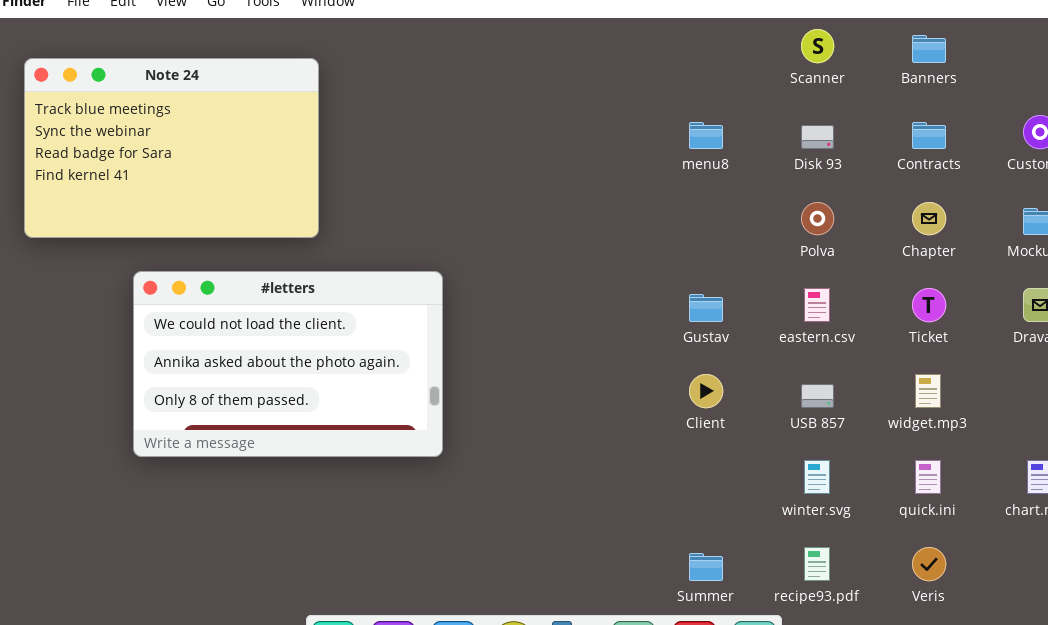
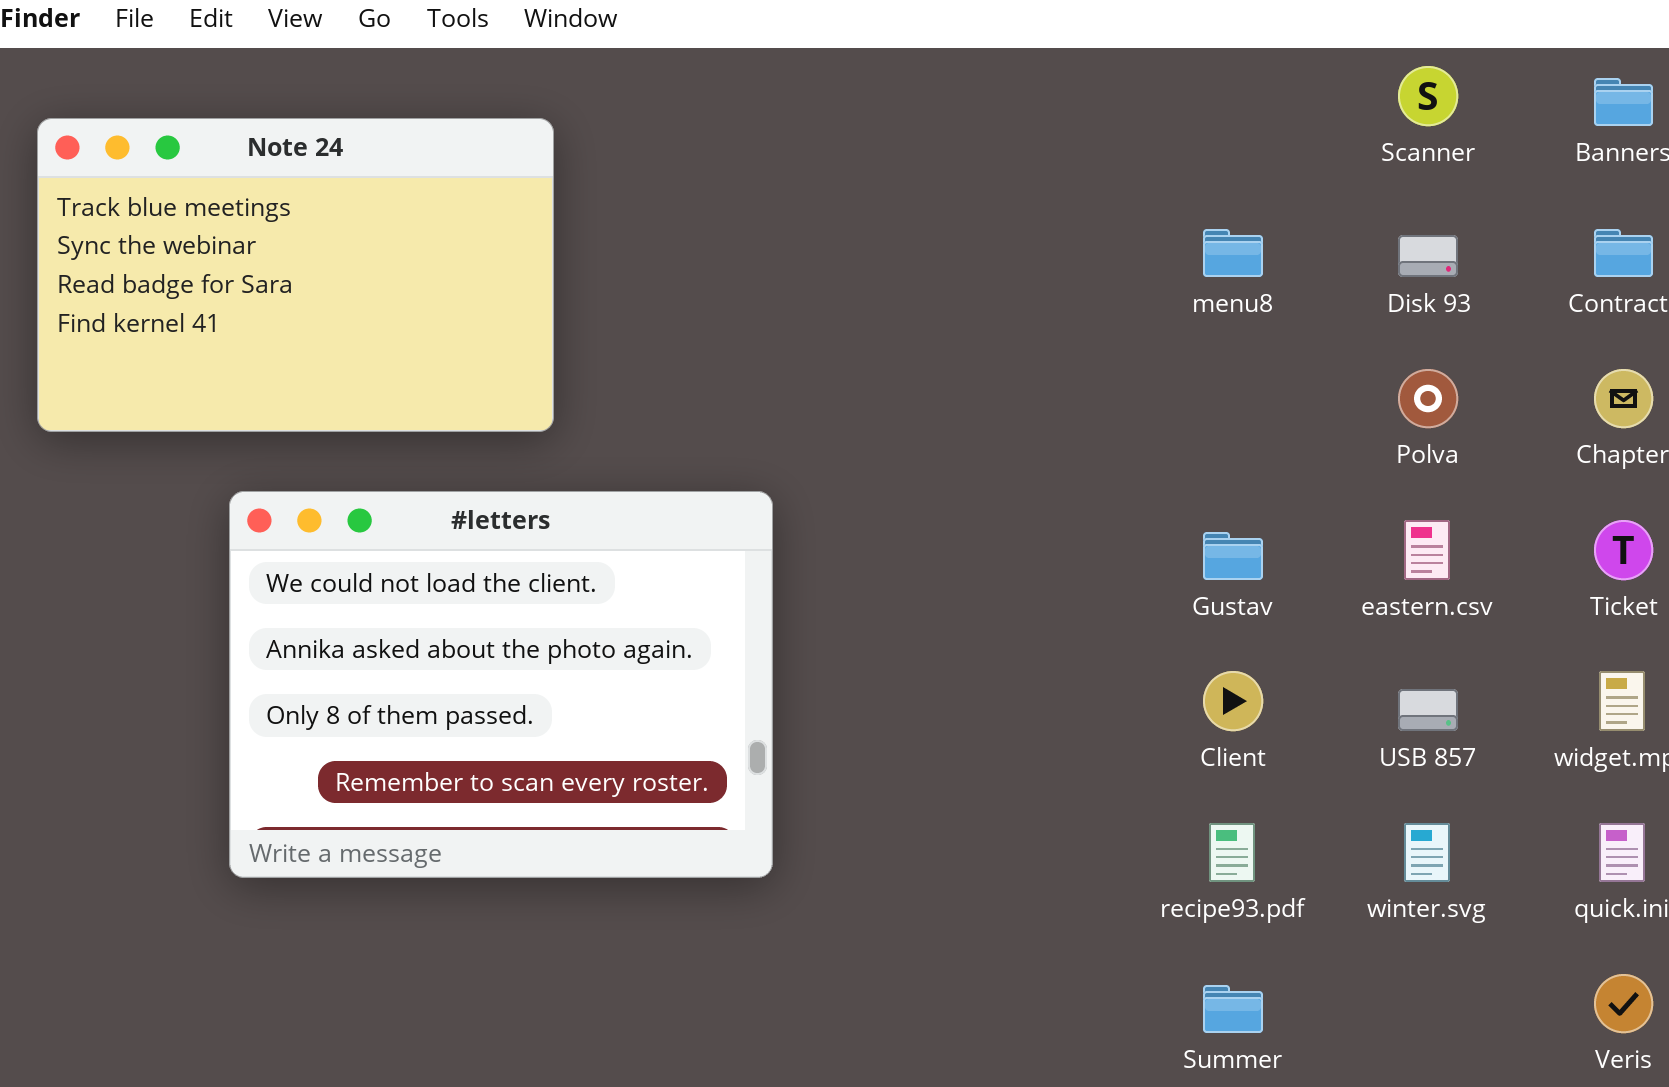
#letters: [133,271,443,457] -> [229,491,773,878], resized
recipe93.pdf: [804,547,830,581] -> [1209,823,1255,882], moved

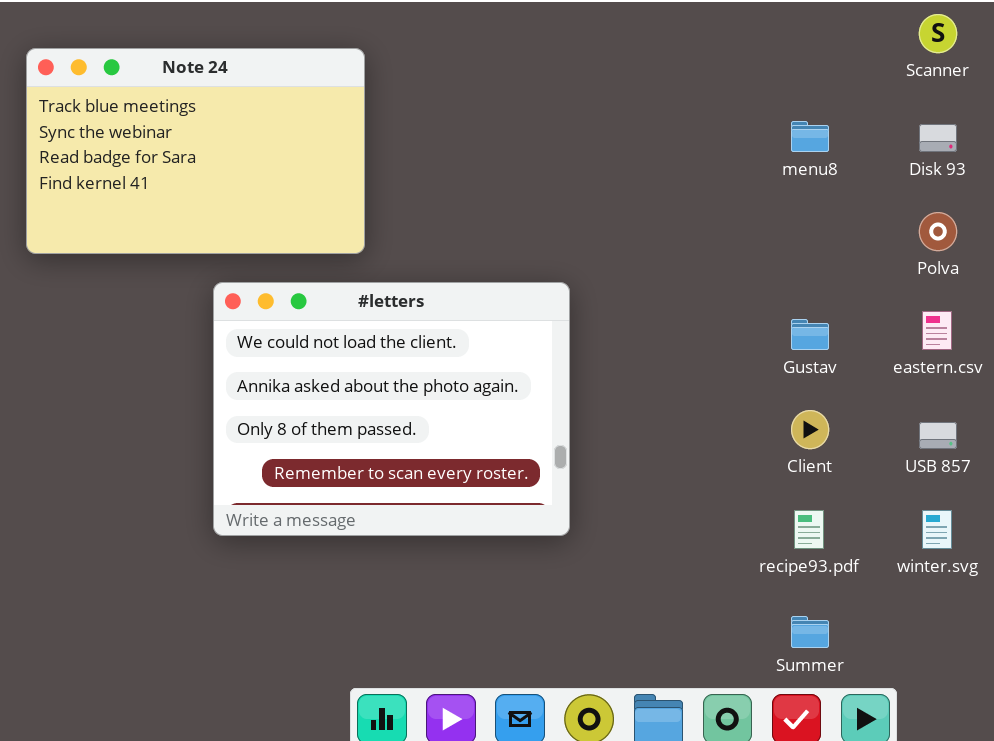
#letters: [229,491,773,878] -> [213,282,570,536], moved

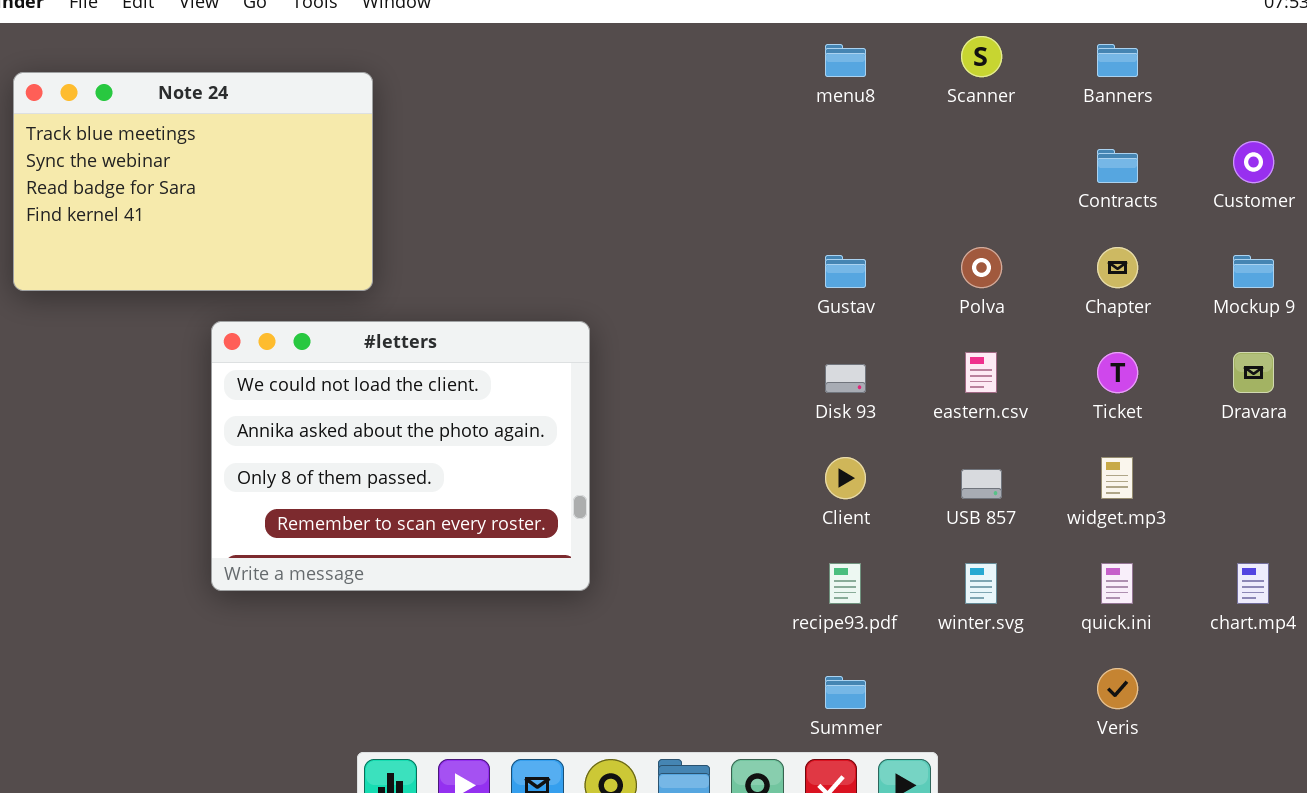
menu8: [791,121,829,152] -> [825,44,866,77], moved
Disk 93: [919,124,957,152] -> [825,364,866,393], moved
Gustav: [791,319,829,350] -> [825,255,866,288], moved

